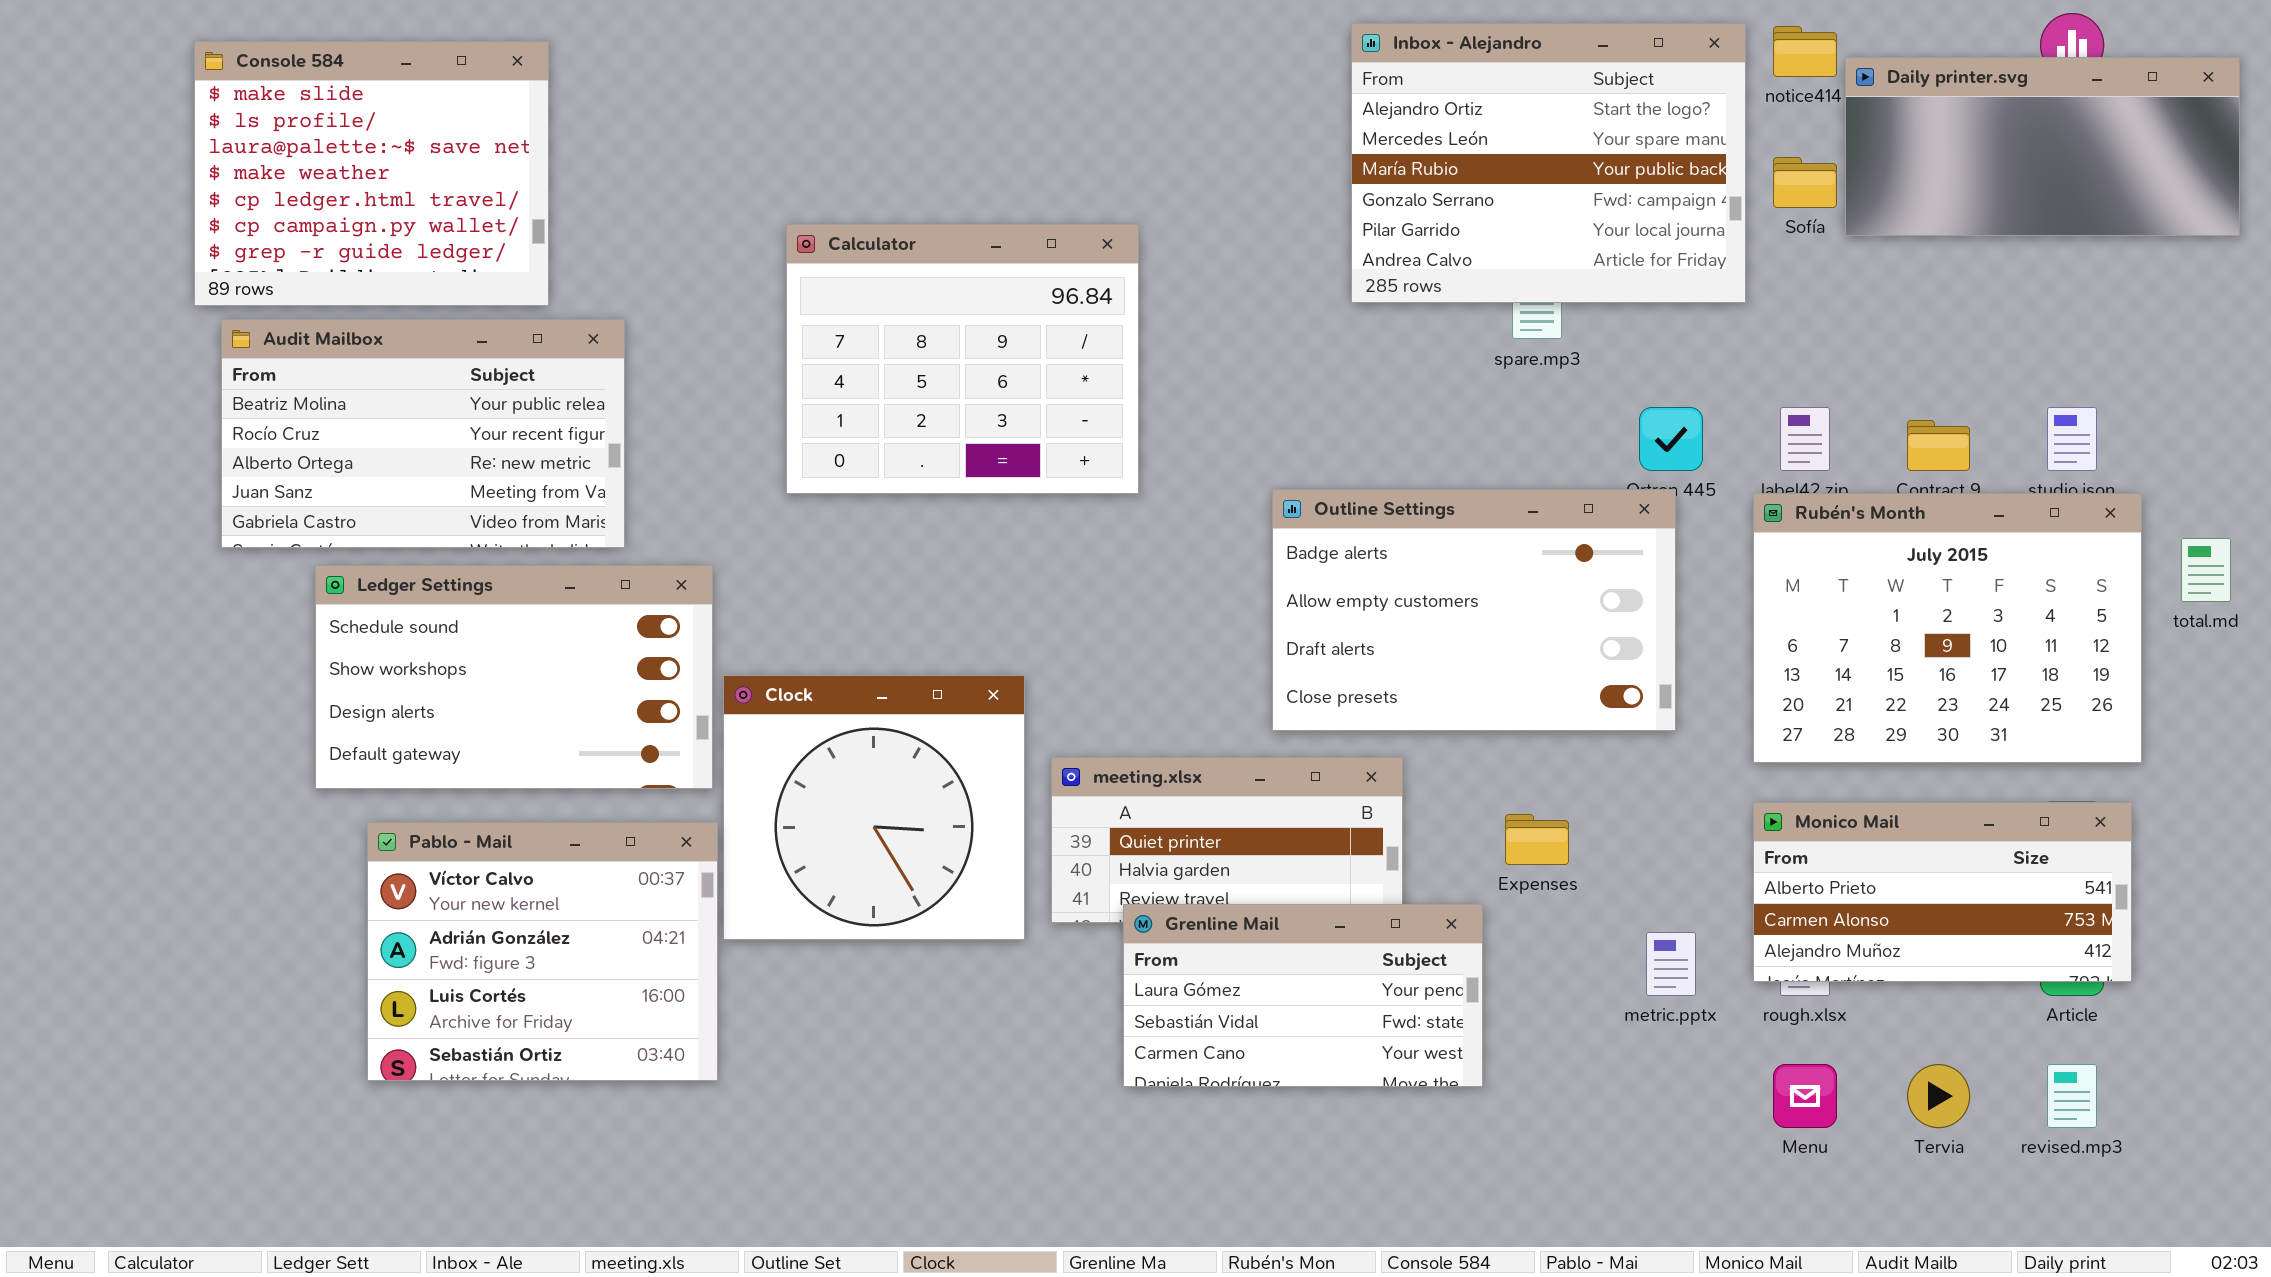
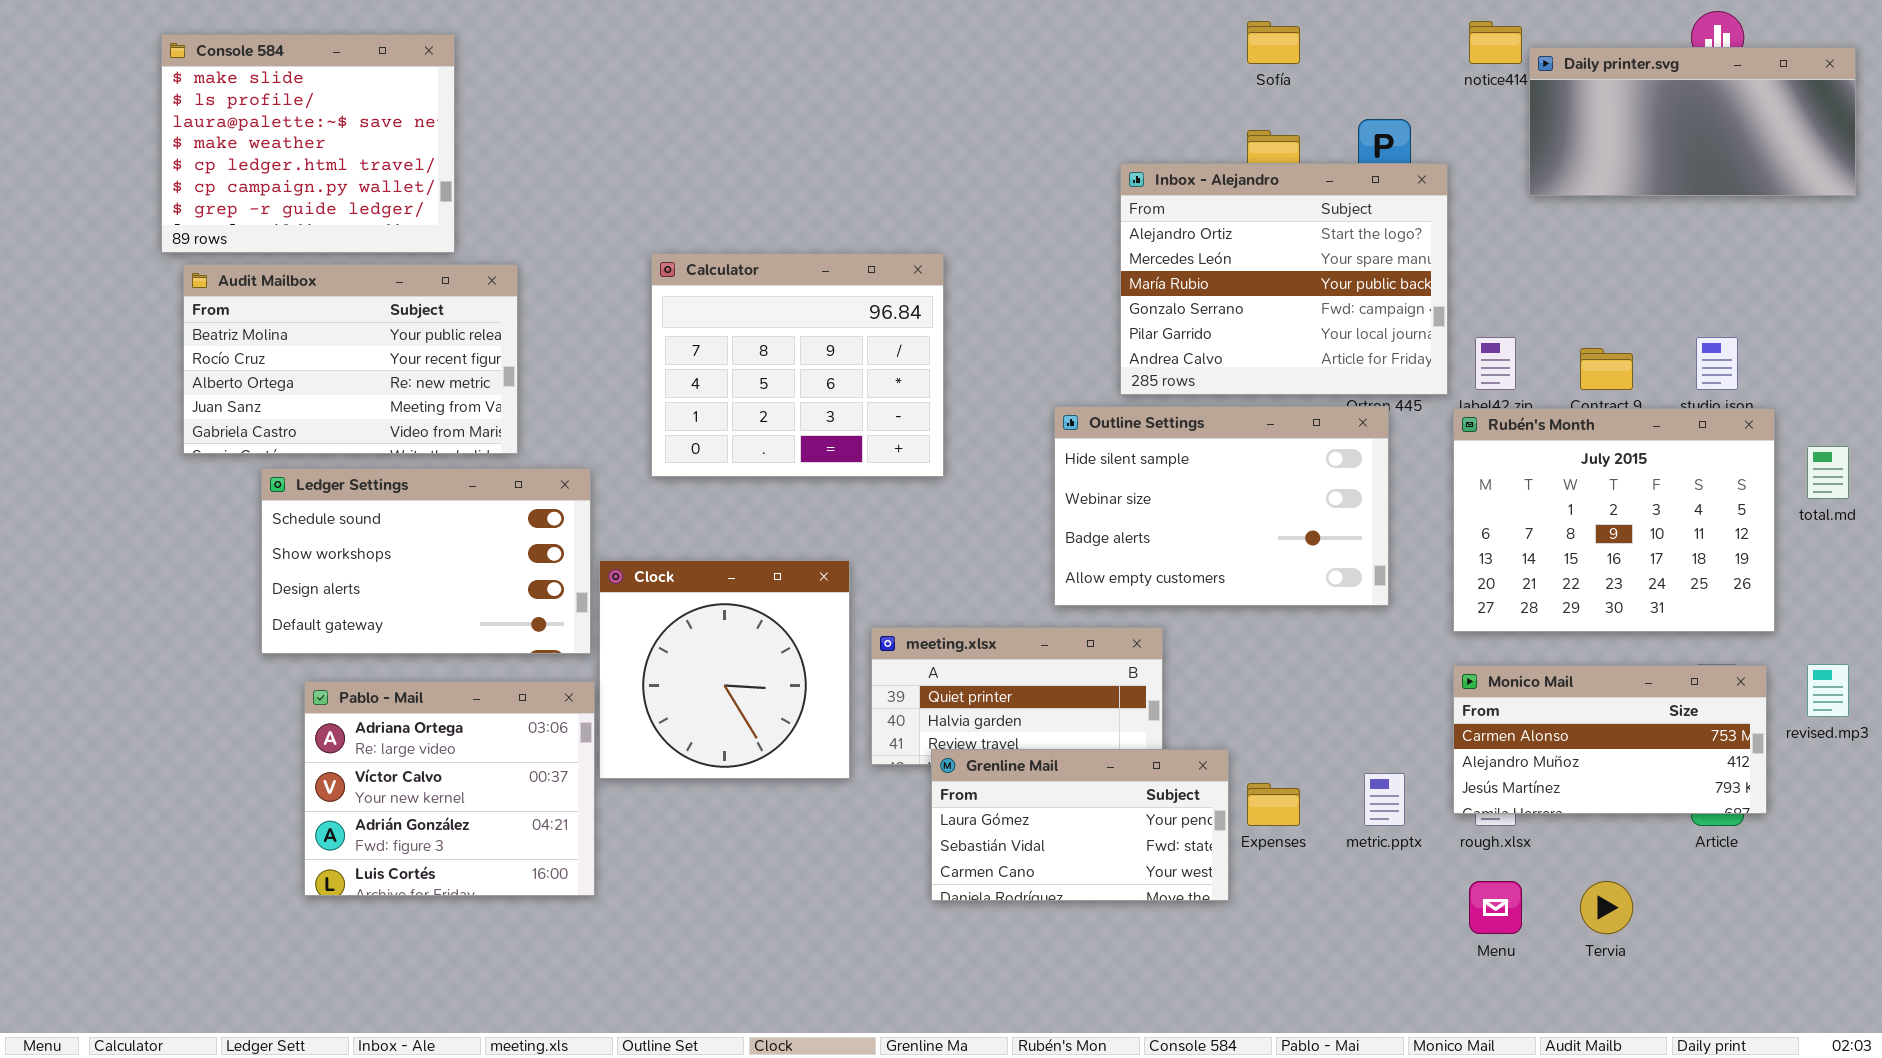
Inbox - Alejandro: [1351,23,1746,303] -> [1120,163,1448,395], moved
Sofía: [1773,157,1837,208] -> [1247,21,1300,64], moved
Calculator: [786,224,1139,494] -> [651,253,944,477], moved
Outline Settings: [1272,489,1676,731] -> [1054,406,1389,606], scrolled up 2 rows
Monico Mail: [1753,802,2132,982] -> [1453,665,1767,814], scrolled down 1 row
Expenses: [1505,814,1569,865] -> [1247,783,1300,826], moved
Pablo - Mail: [367,822,718,1081] -> [304,681,595,896], scrolled up 1 row
revised.mp3: [2047,1064,2097,1128] -> [1807,664,1849,717], moved

